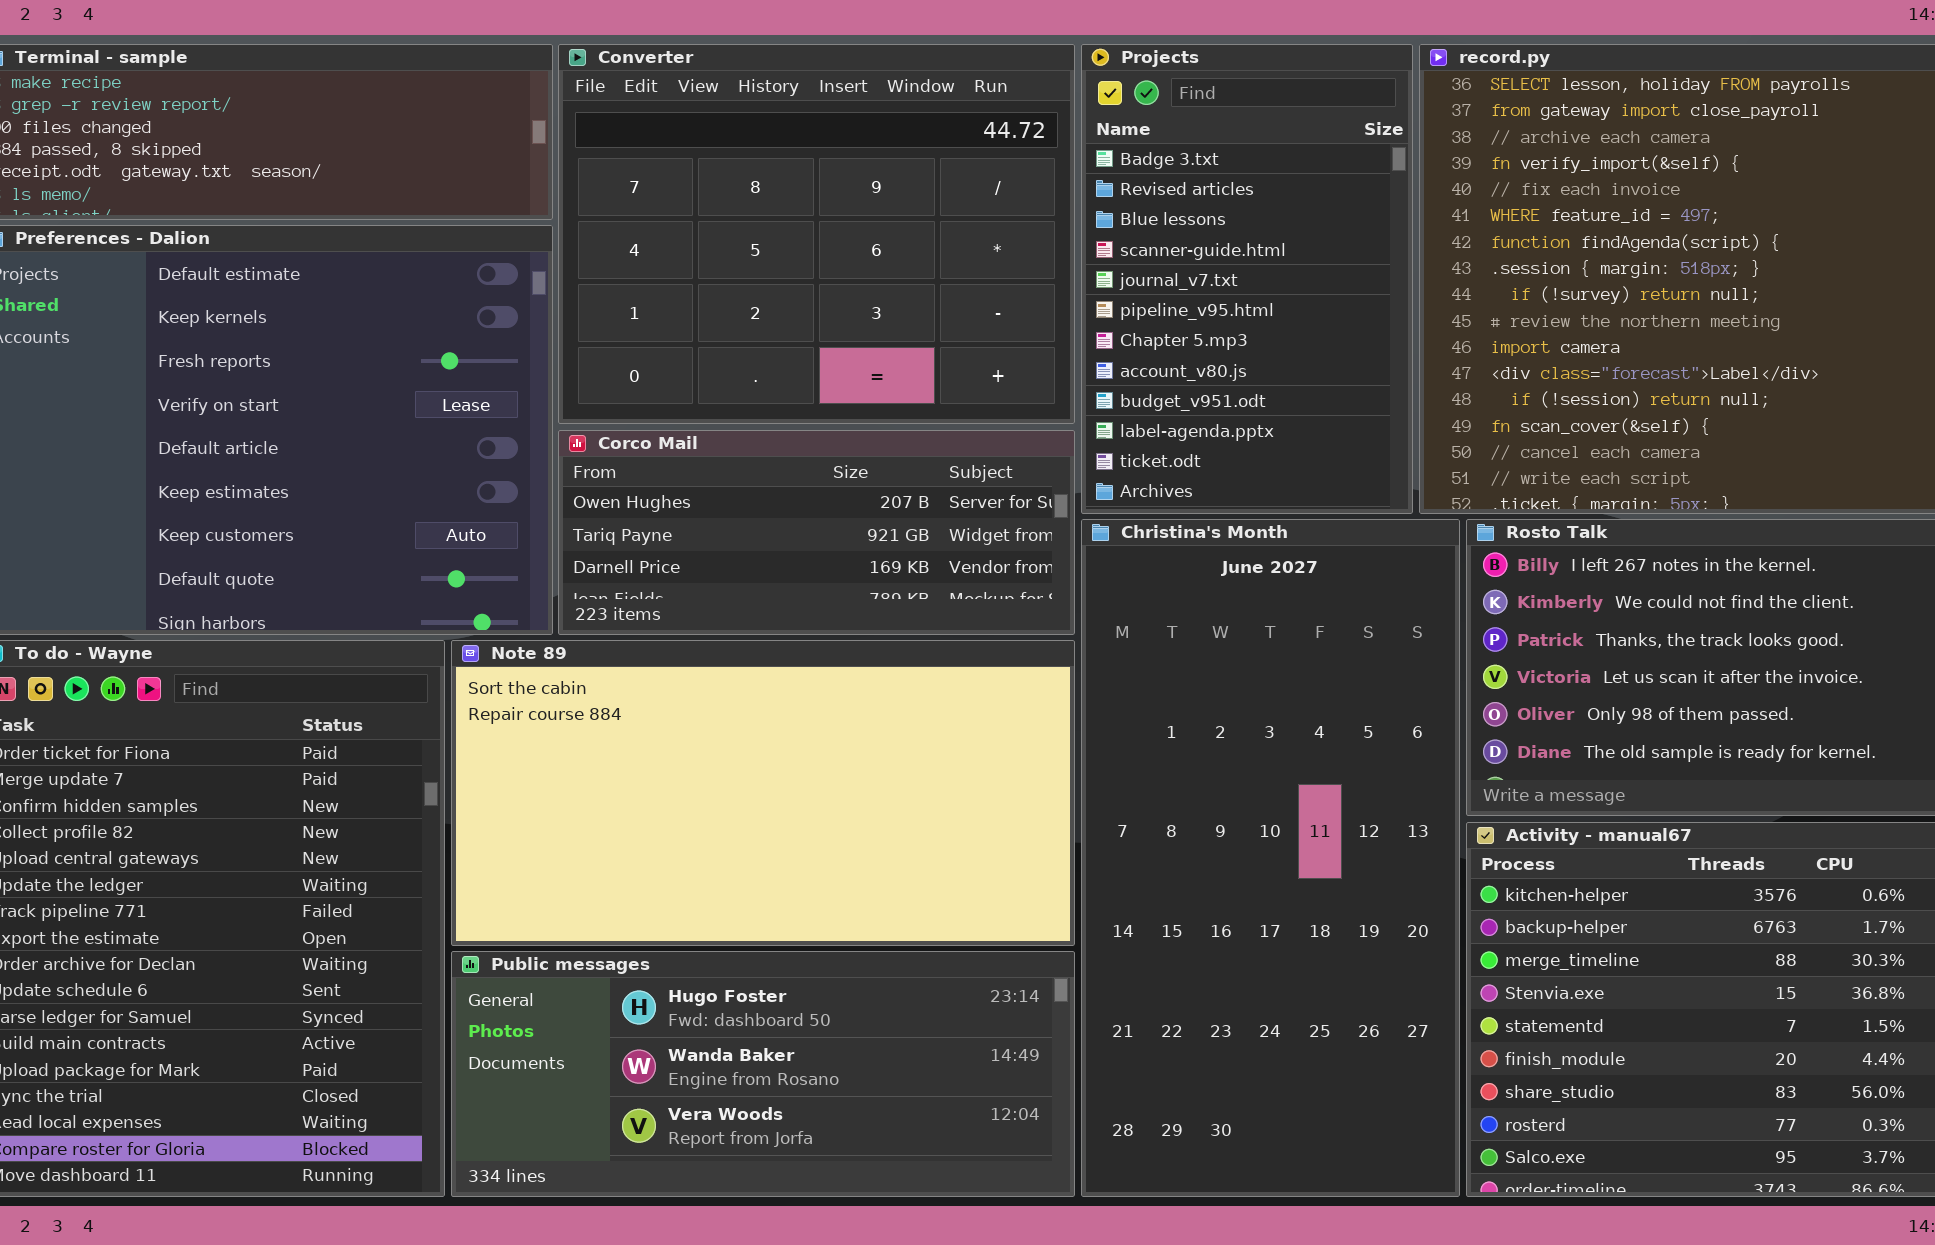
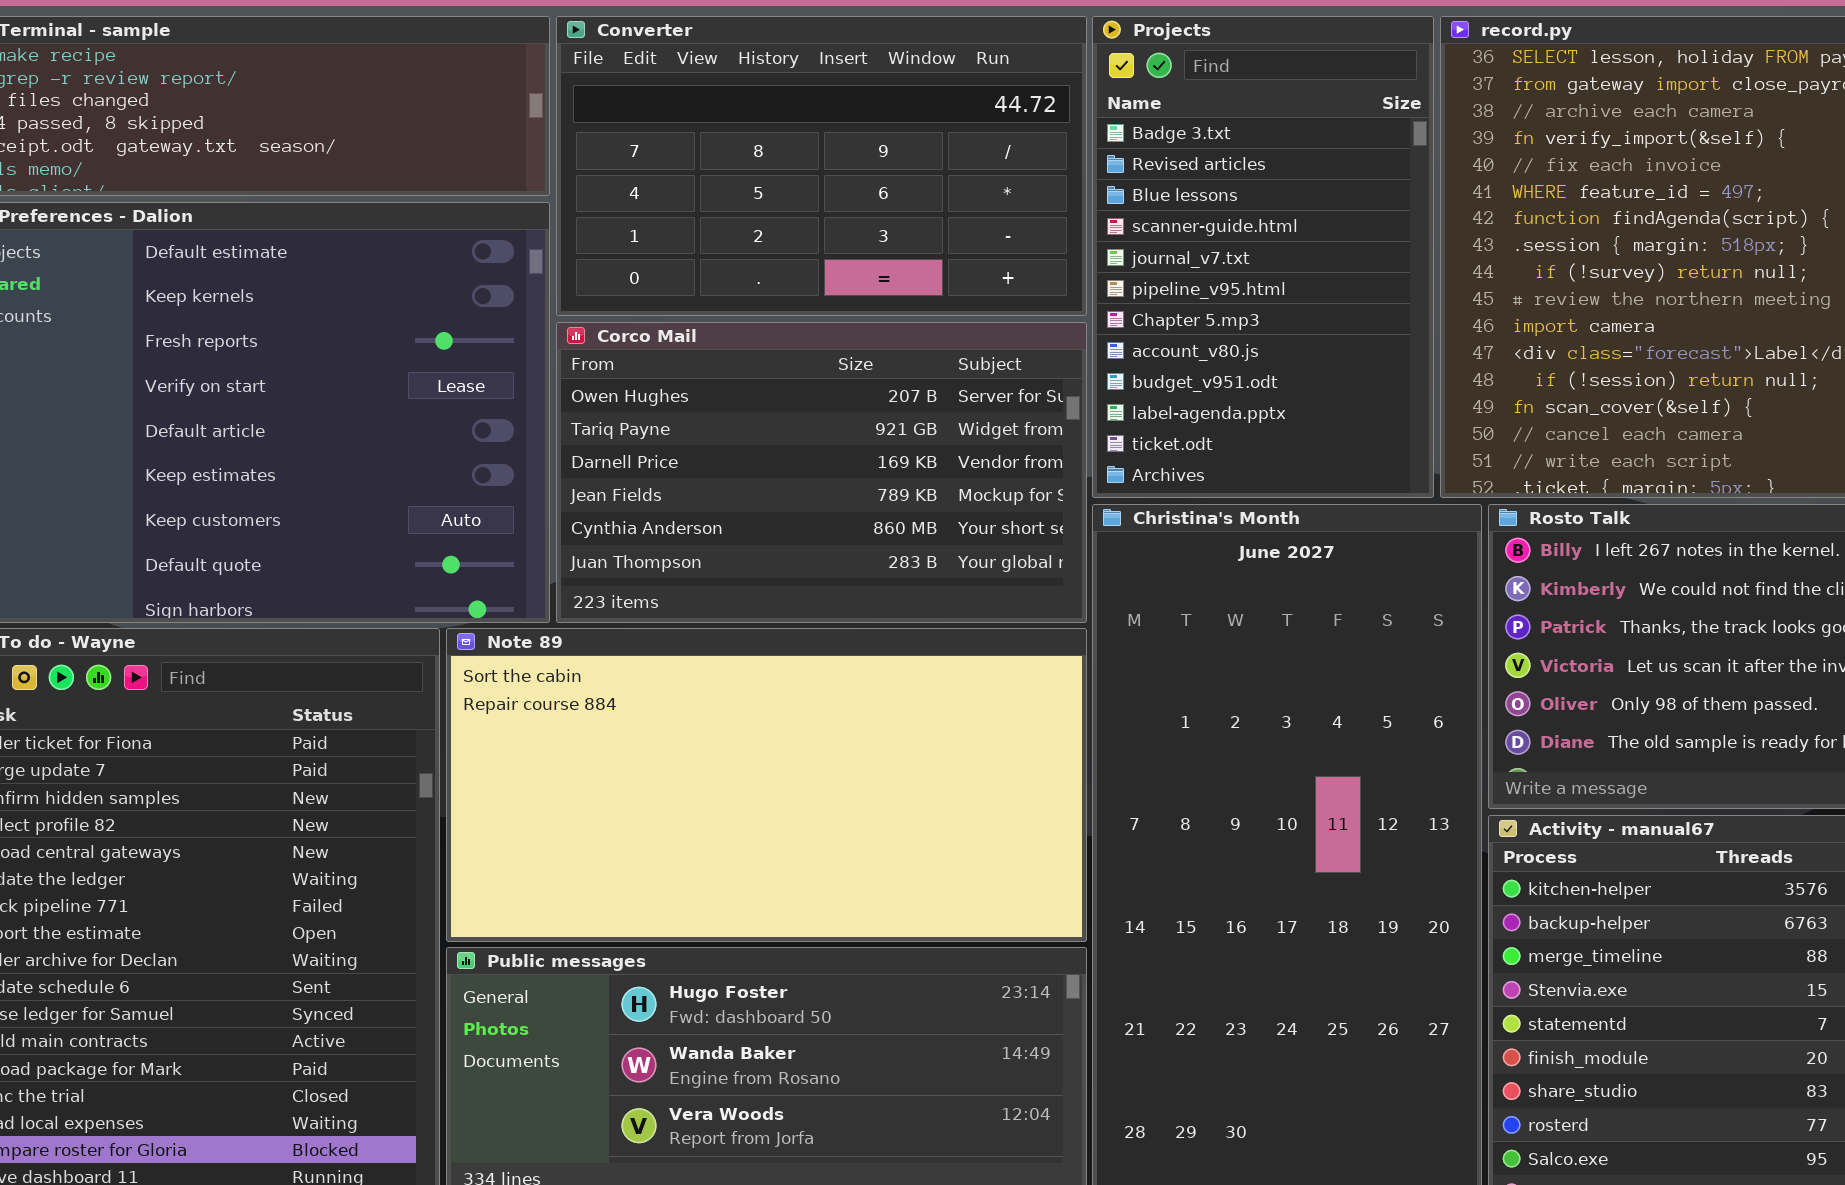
Converter: [558,44,1075,424] -> [556,16,1087,316], resized
Corco Mail: [558,430,1075,635] -> [556,322,1087,623], resized

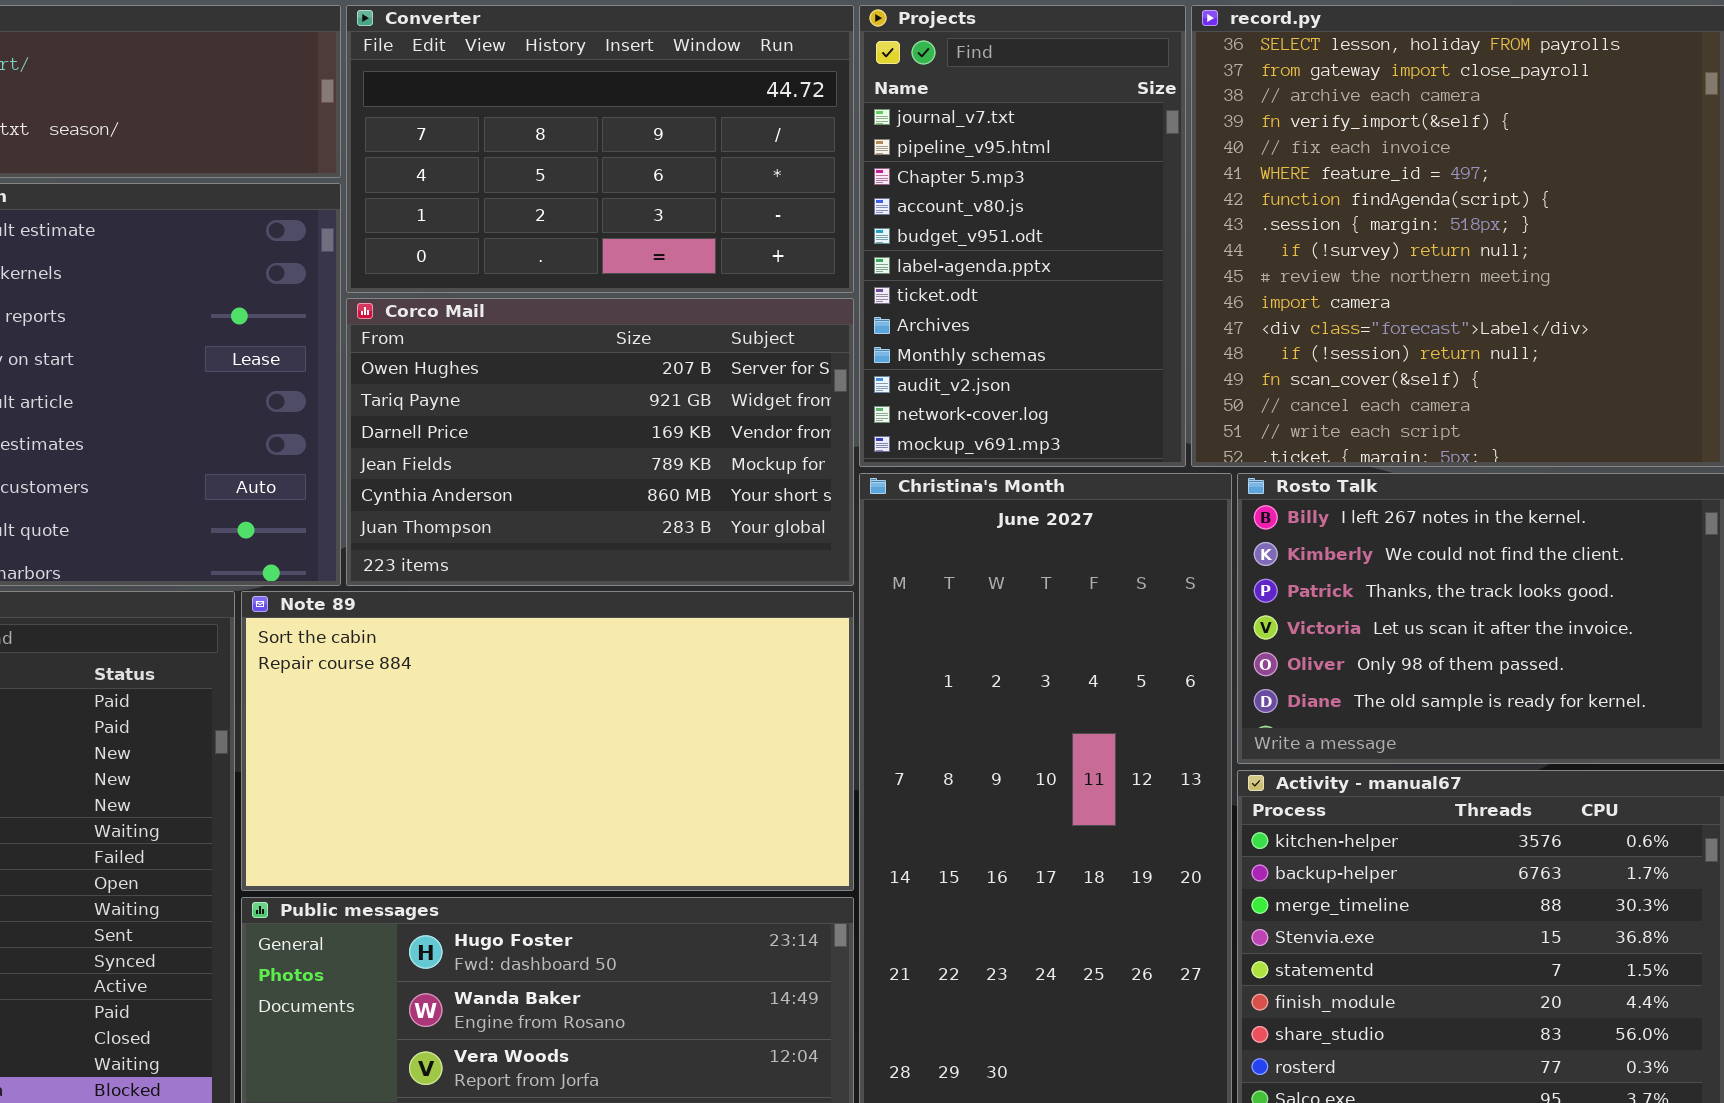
Projects: [1092,16,1434,498] -> [859,5,1186,467], scrolled down 4 rows

